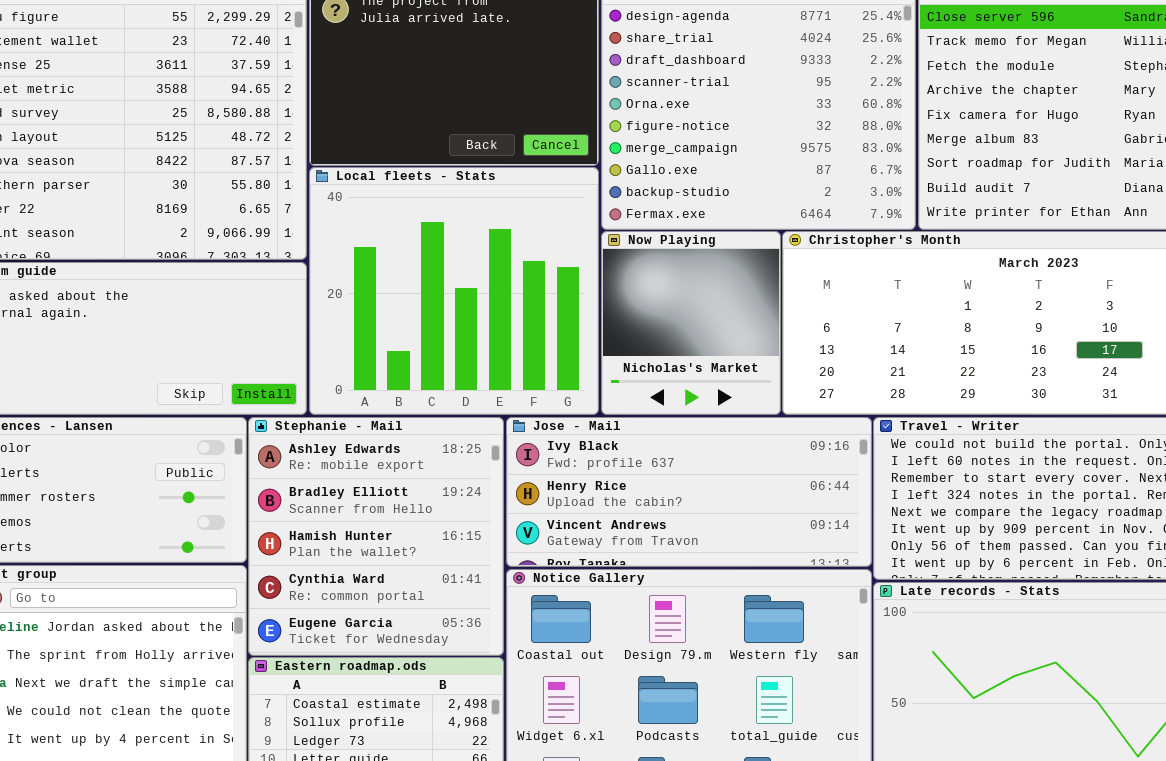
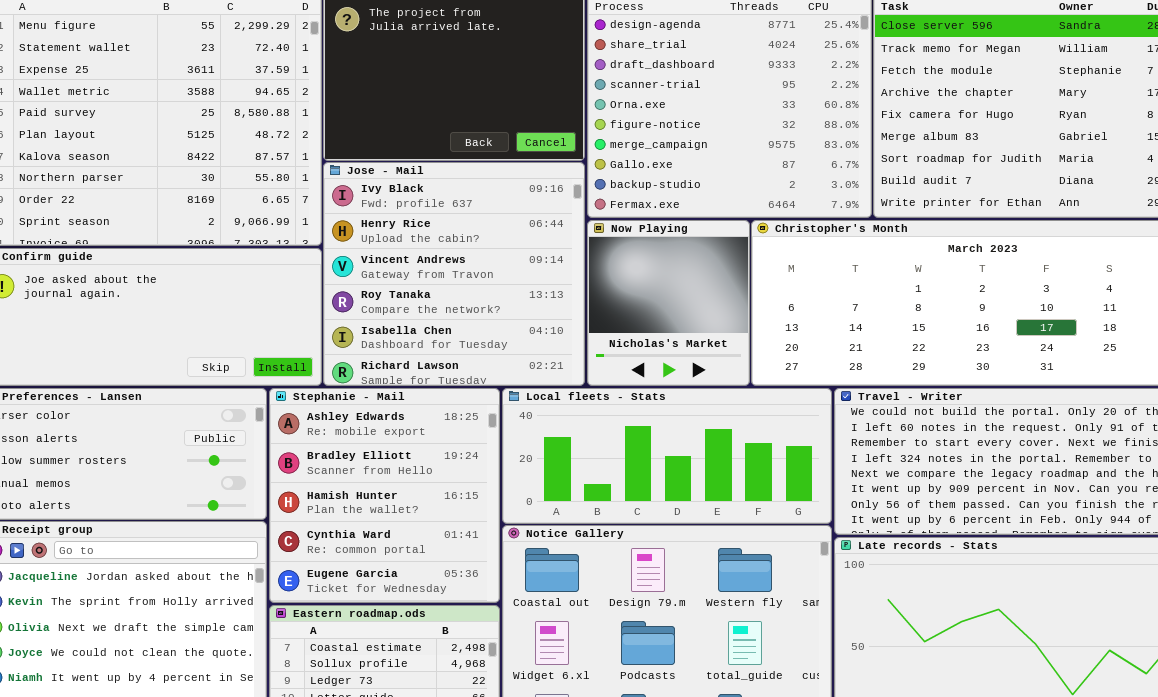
Local fleets - Stats: [309,167,599,415] -> [502,388,832,524], moved, resized
Jose - Mail: [506,417,872,567] -> [323,162,585,386], moved, resized

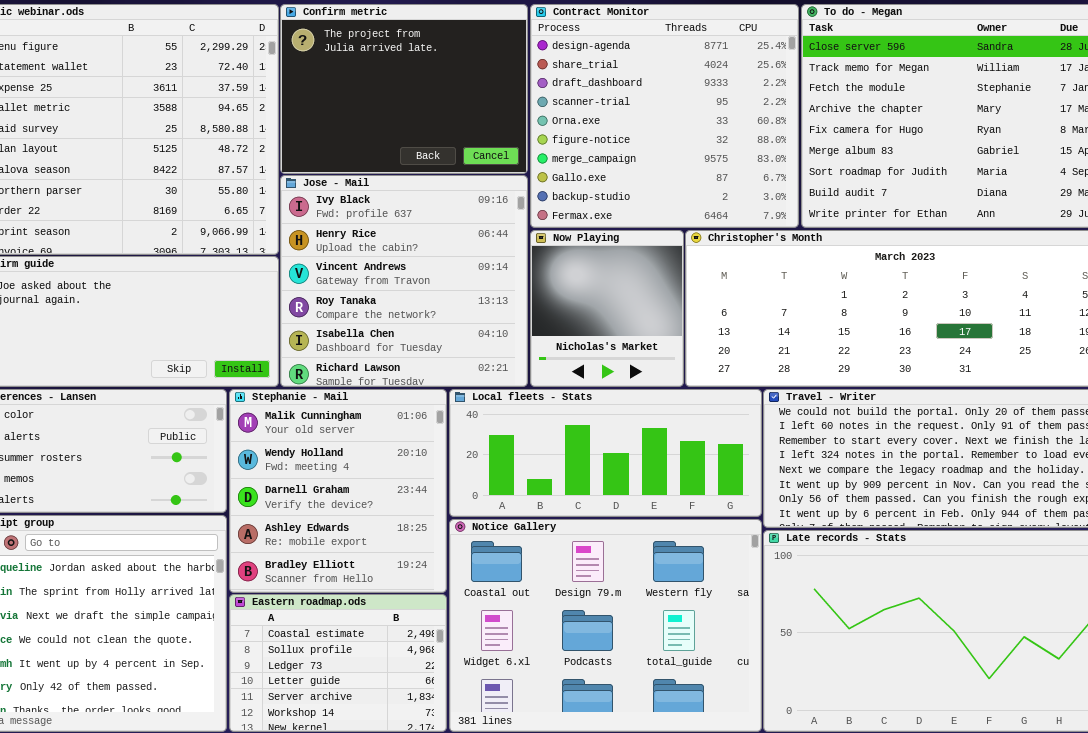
Stephanie - Mail: [269,388,500,603] -> [229,389,447,593], scrolled up 3 rows

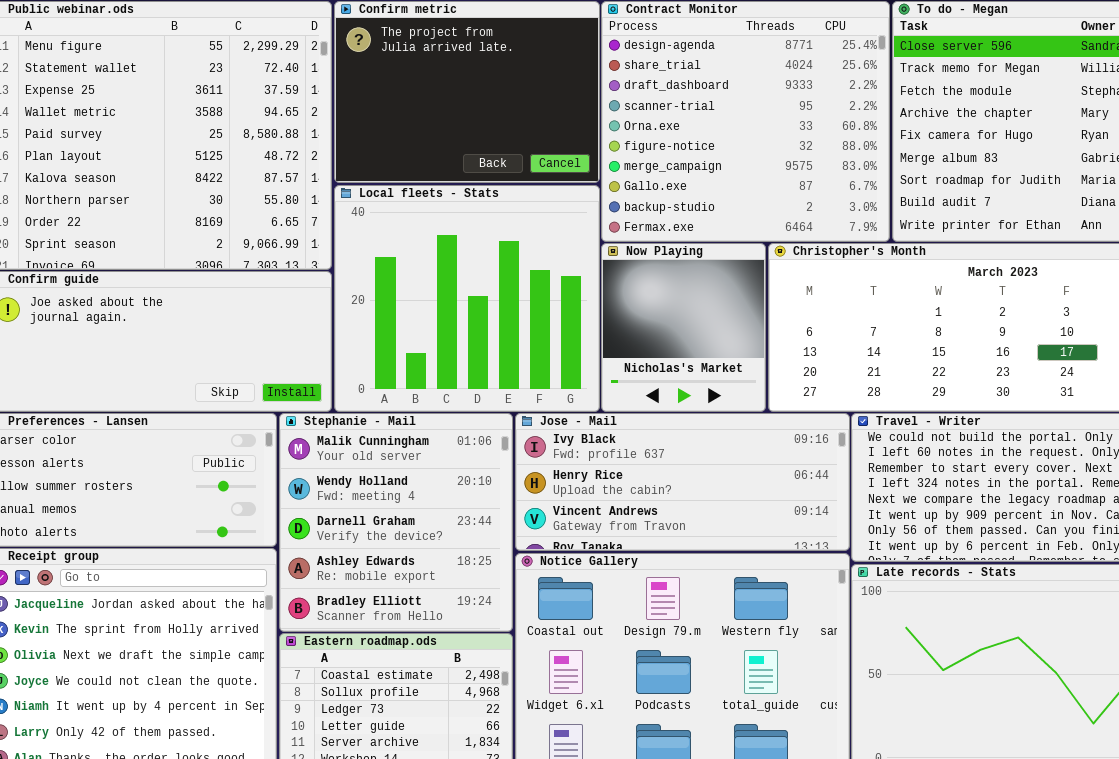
Jose - Mail: [280,175,528,387] -> [515,413,850,551], moved, resized
Local fleets - Stats: [449,389,762,517] -> [334,185,600,412], moved, resized

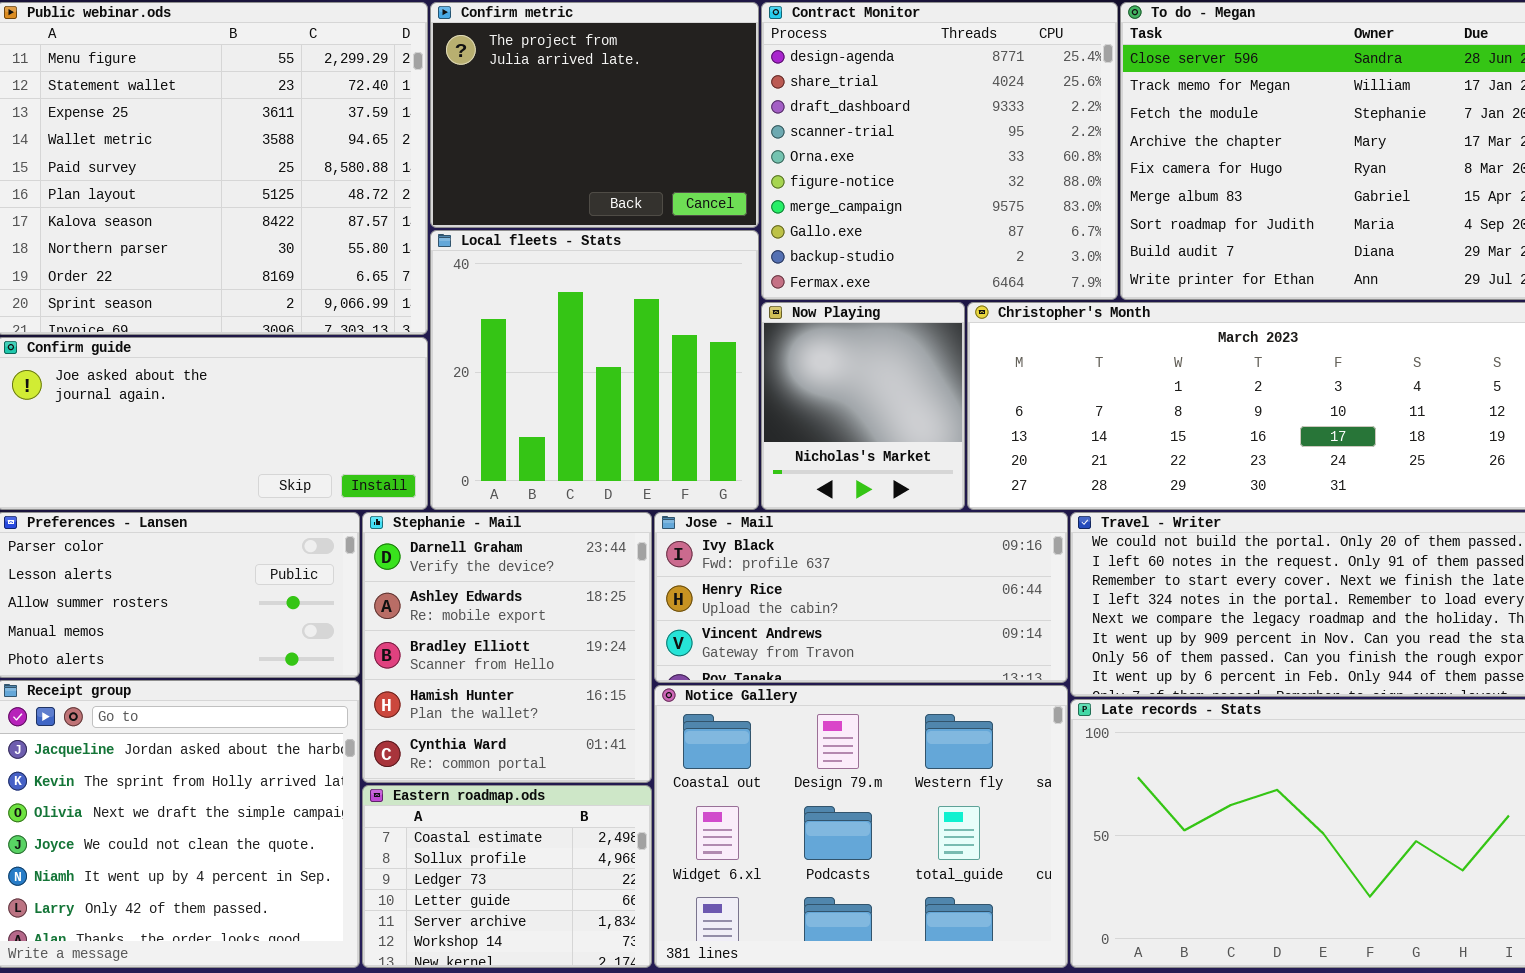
Stephanie - Mail: [279,413,513,632] -> [362,512,652,783], scrolled down 2 rows

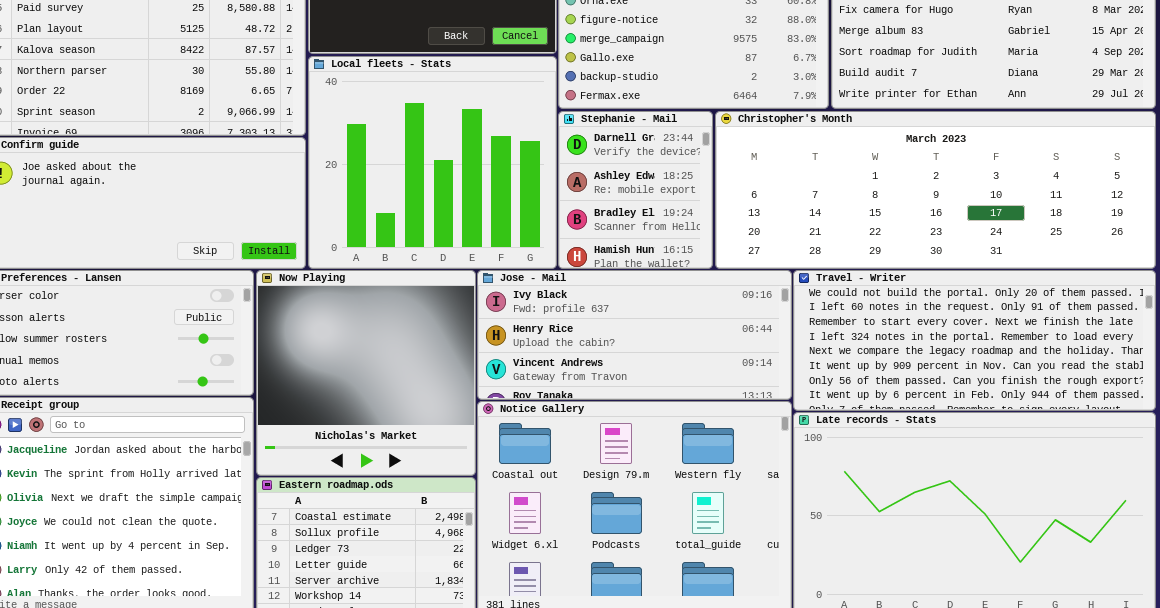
Now Playing: [761,302,965,510] -> [256,270,476,476], moved, resized
Stephanie - Mail: [362,512,652,783] -> [558,111,713,269], moved, resized

